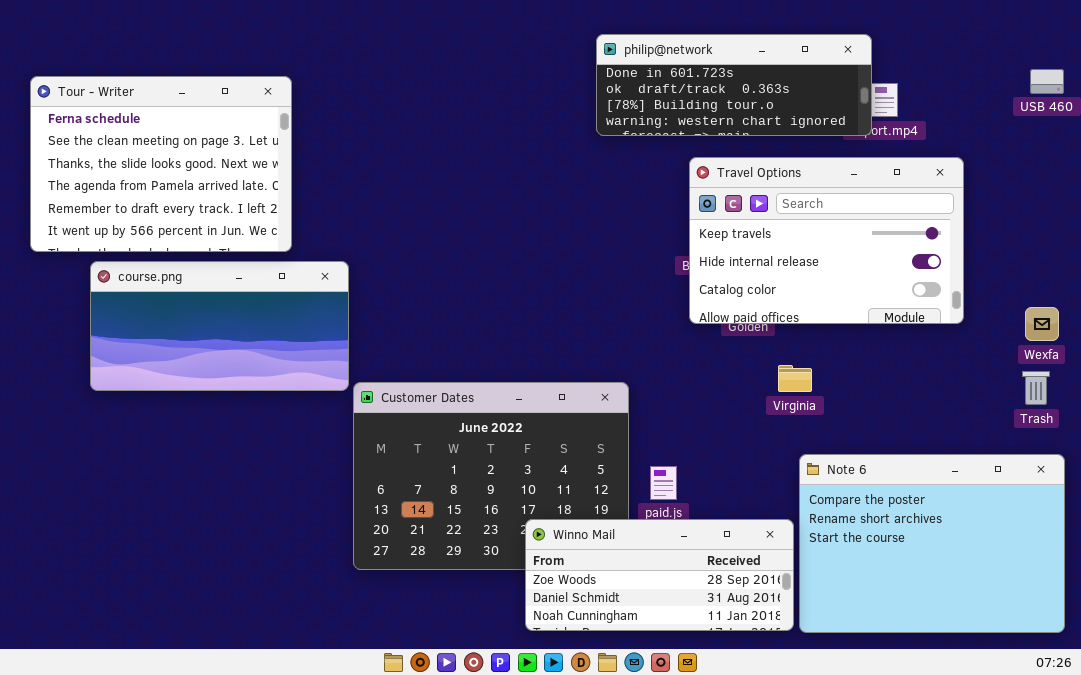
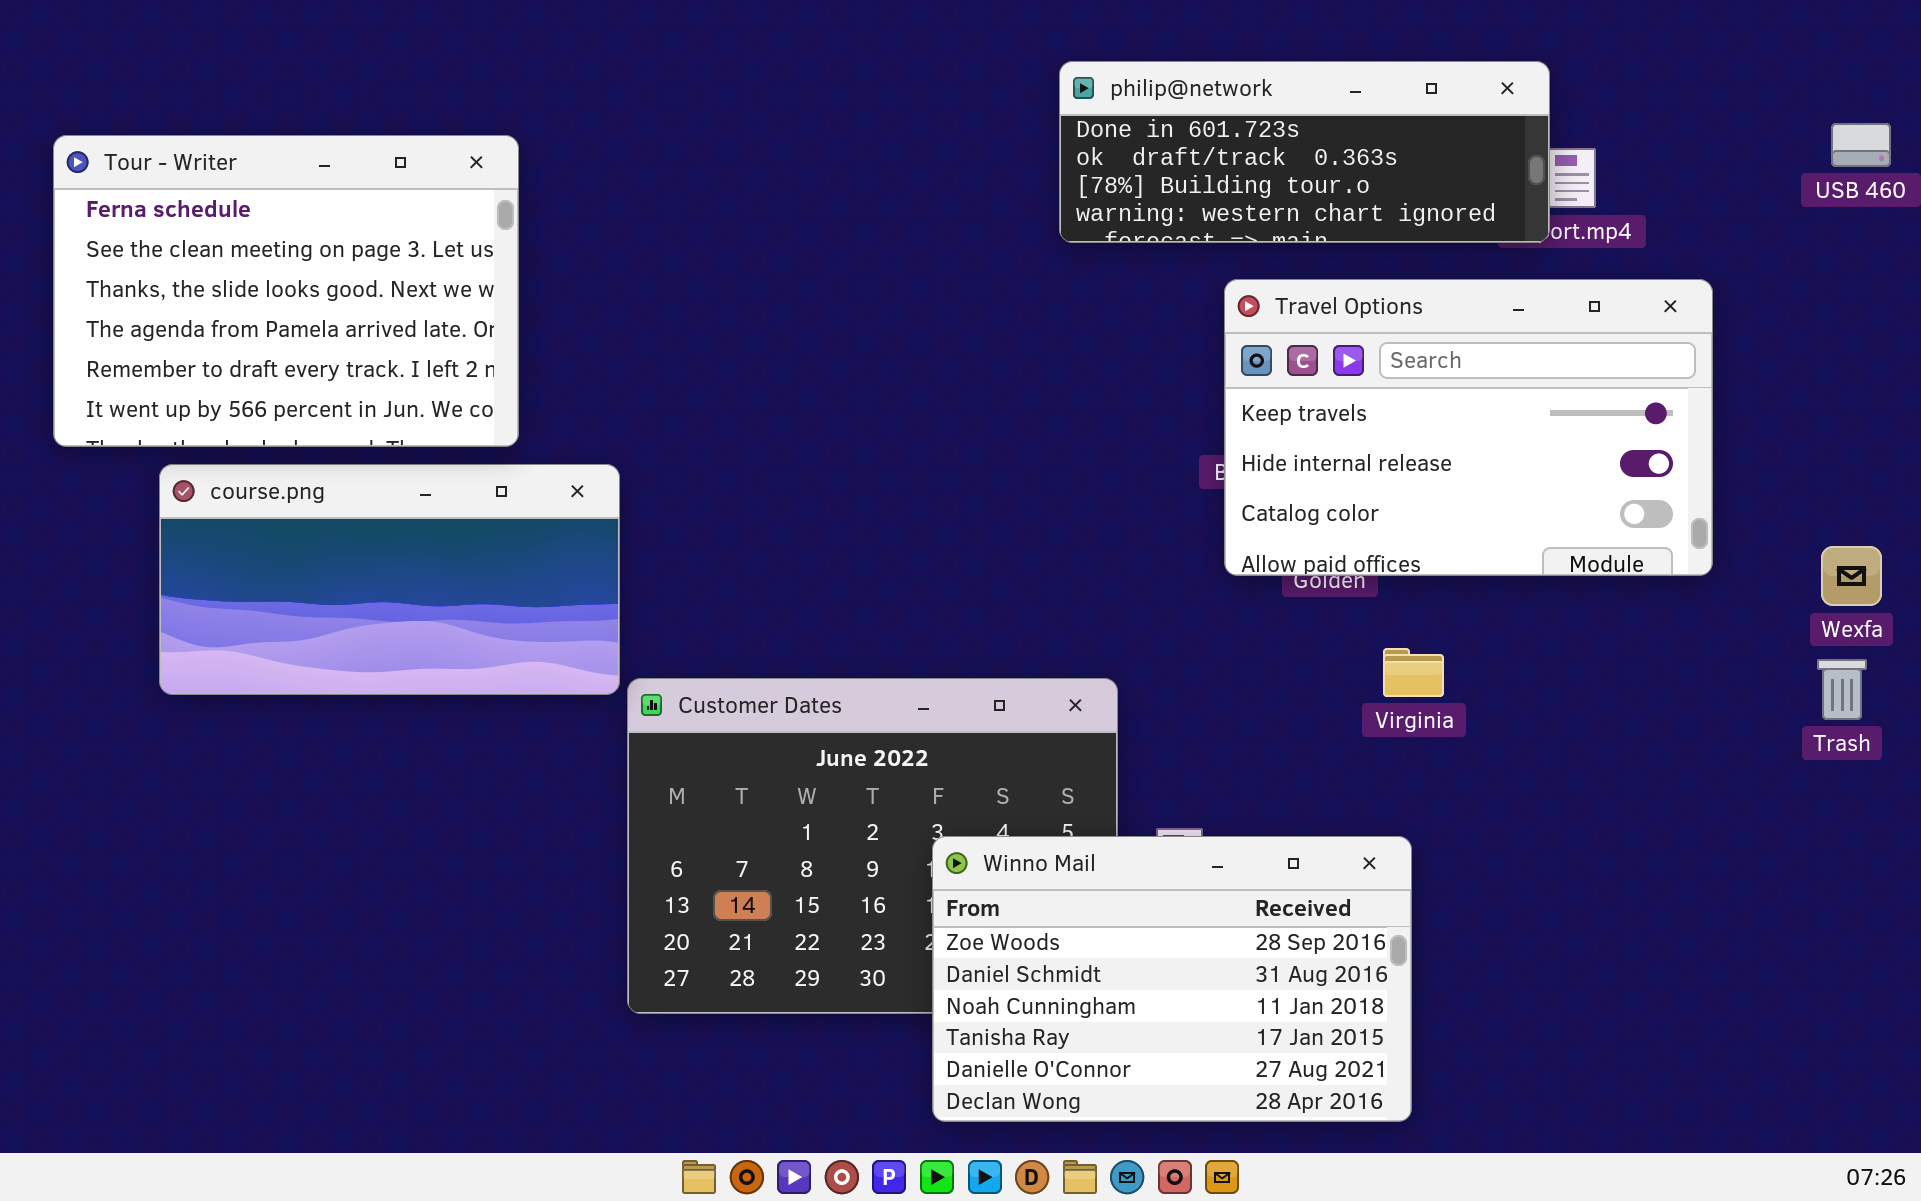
Note 6: [799,454,1065,633] -> none, closed
Winno Mail: [525,519,794,631] -> [932,836,1412,1122], resized

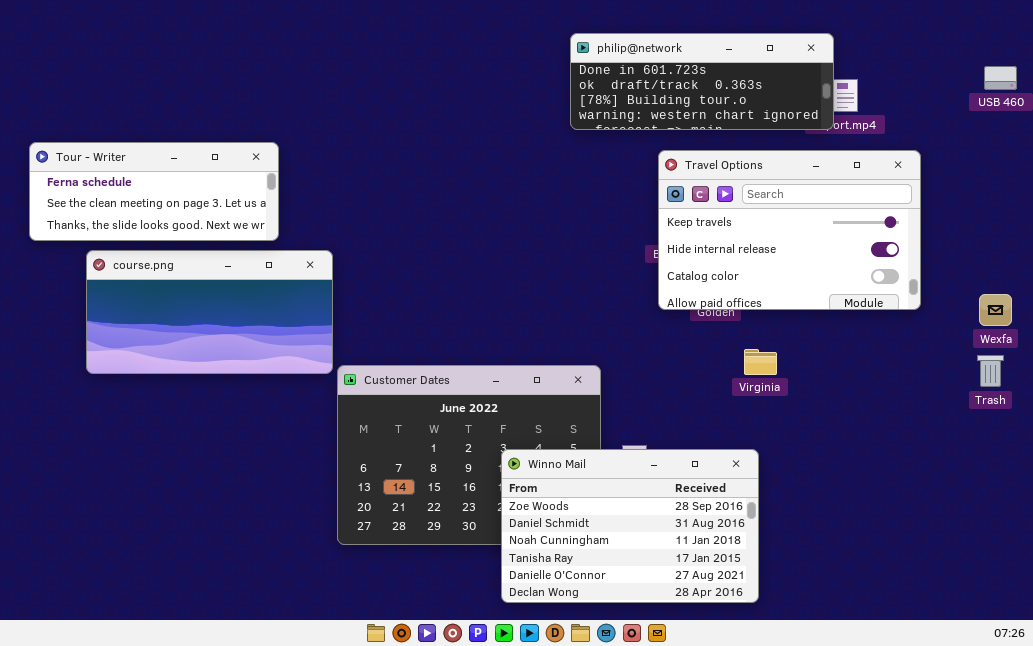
Tour - Writer: [53,135,519,447] -> [29,142,279,241], resized

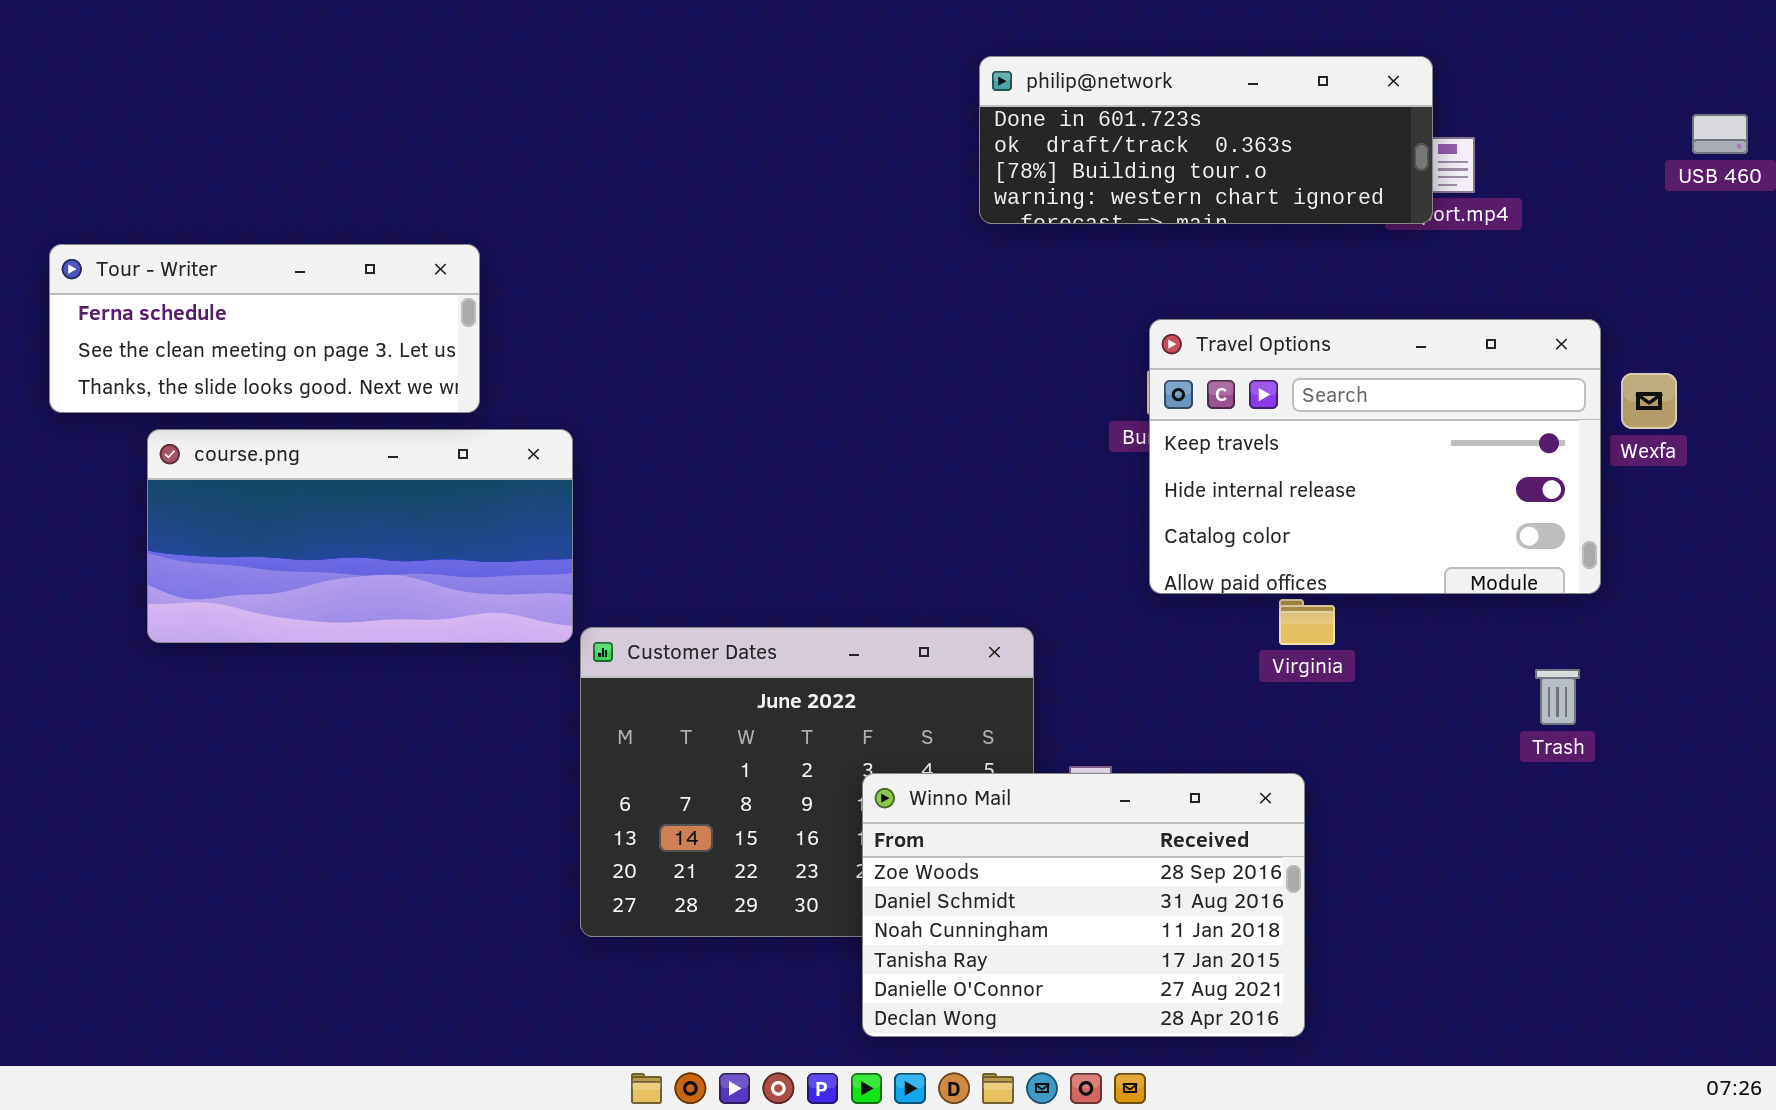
Travel Options: [658,150,921,310] -> [1149,319,1601,594], moved
Wexfa: [979,294,1012,326] -> [1621,373,1677,429], moved
Trash: [977,355,1004,387] -> [1535,669,1580,725], moved

